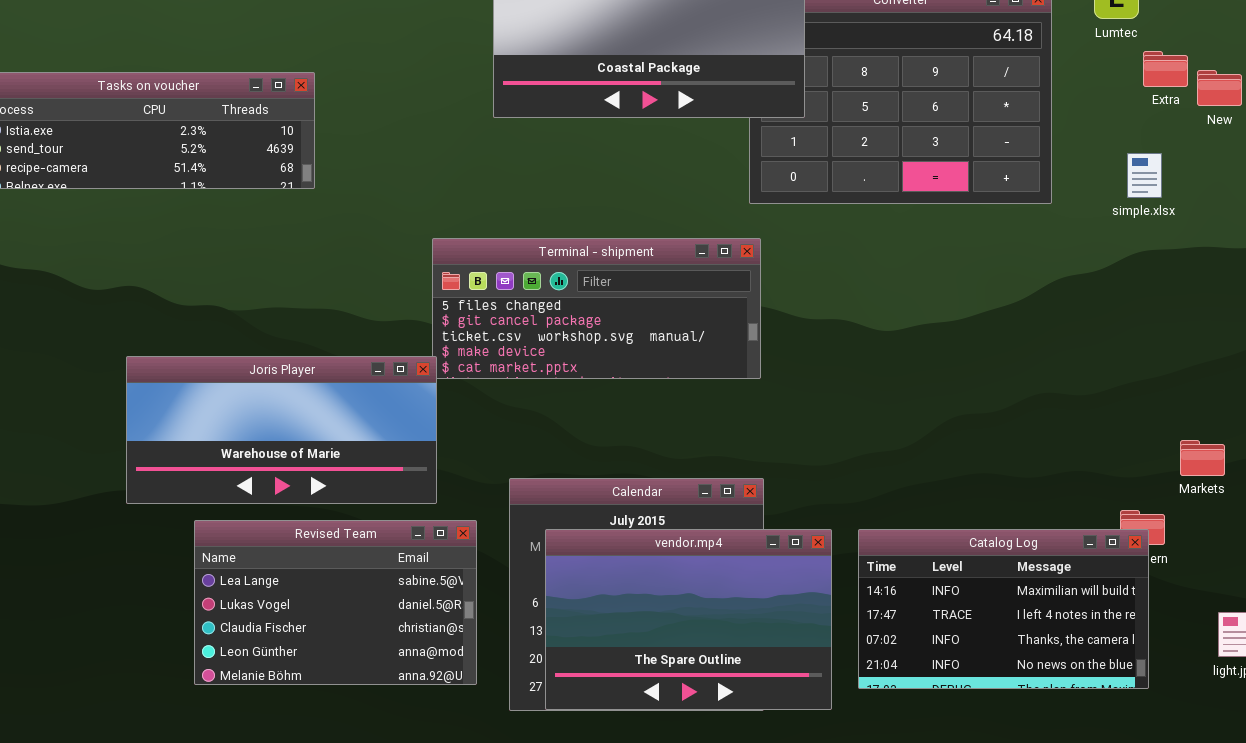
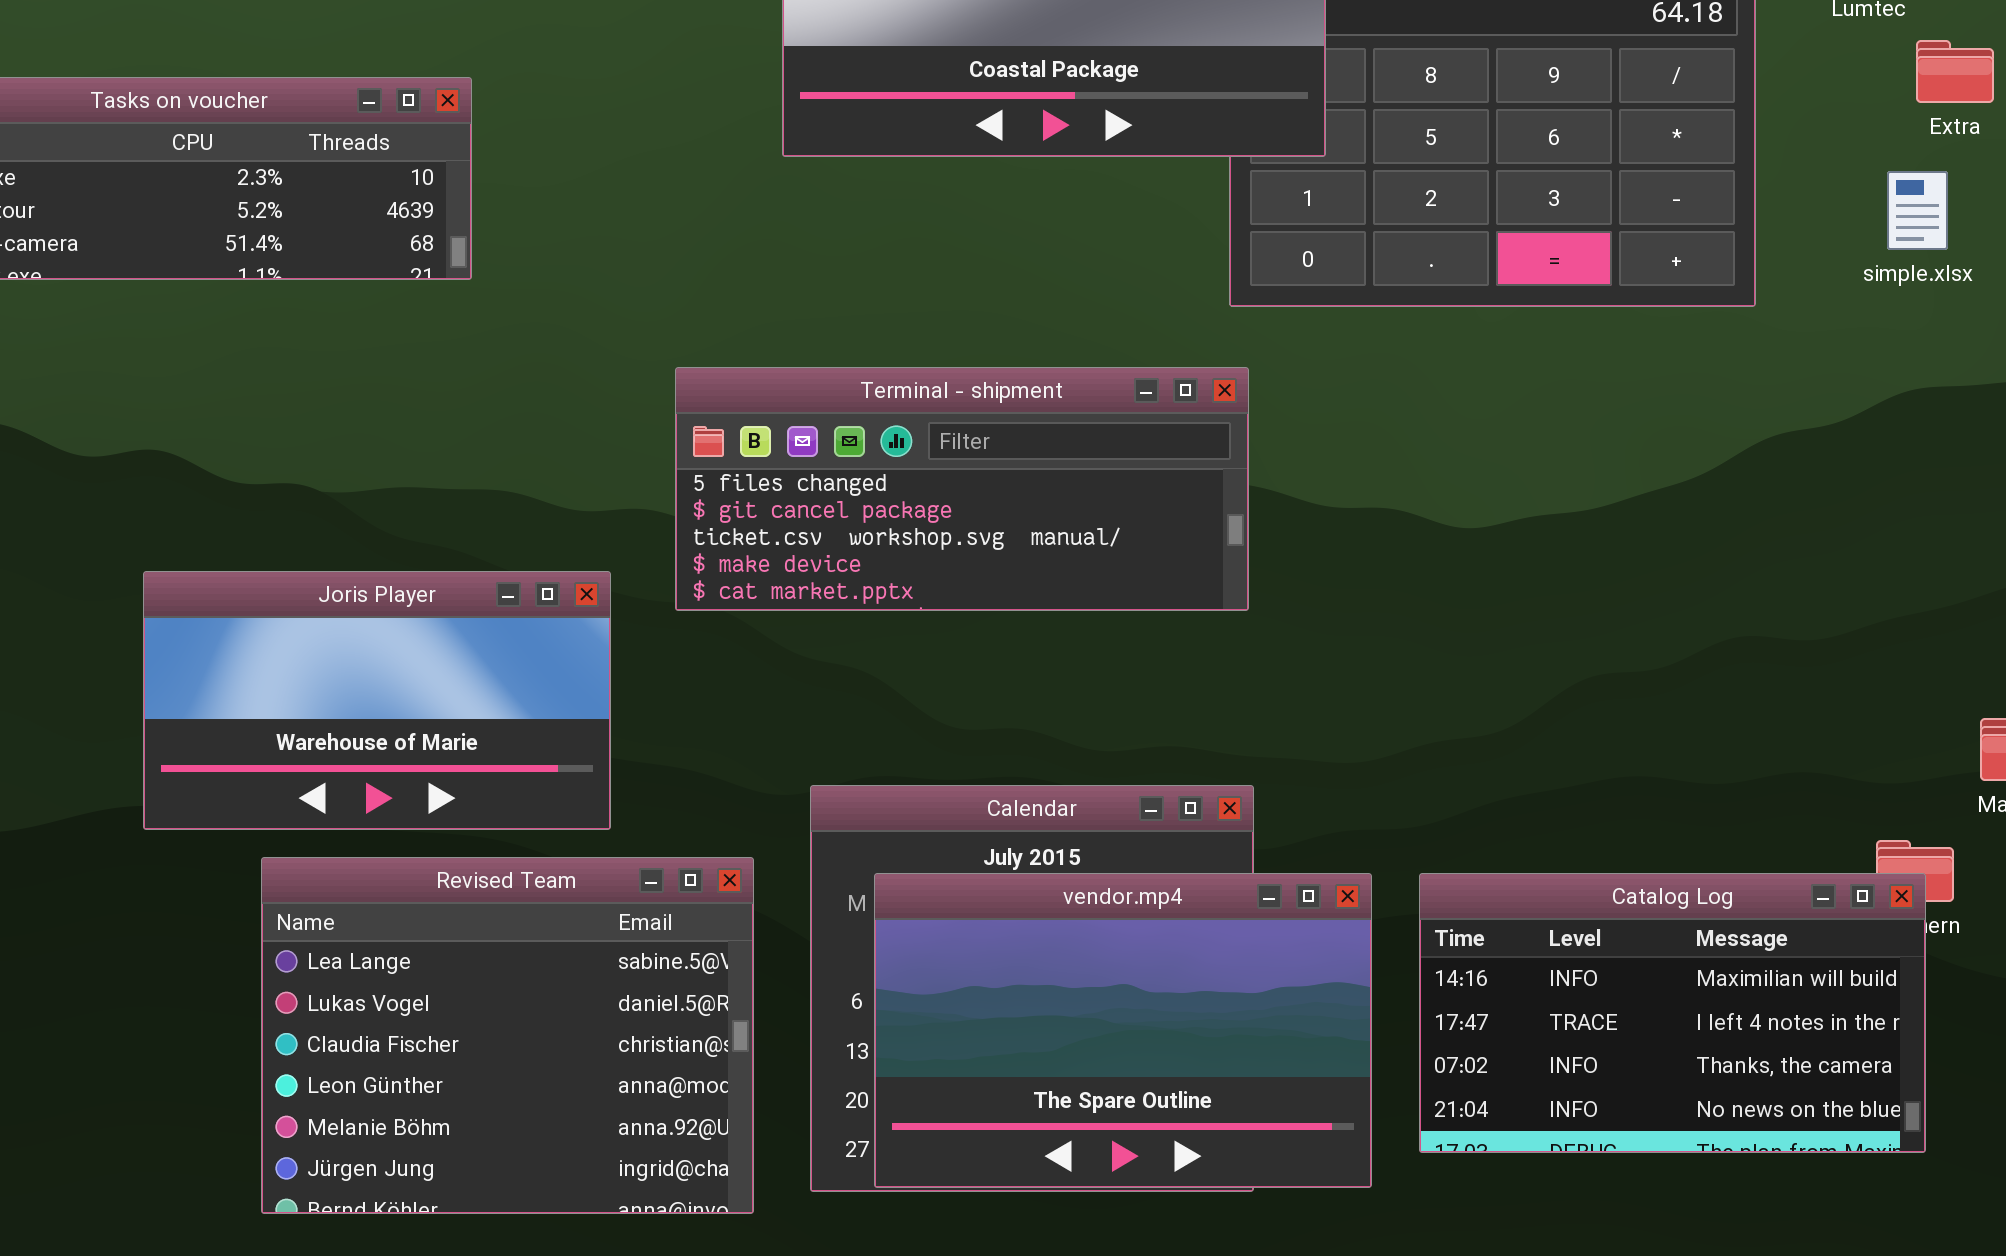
simple.xlsx: [1127,153,1162,198] -> [1887,171,1948,250], moved
Joris Player: [126,356,437,504] -> [143,571,611,830], resized
Revised Team: [194,520,477,685] -> [261,857,754,1214], resized

